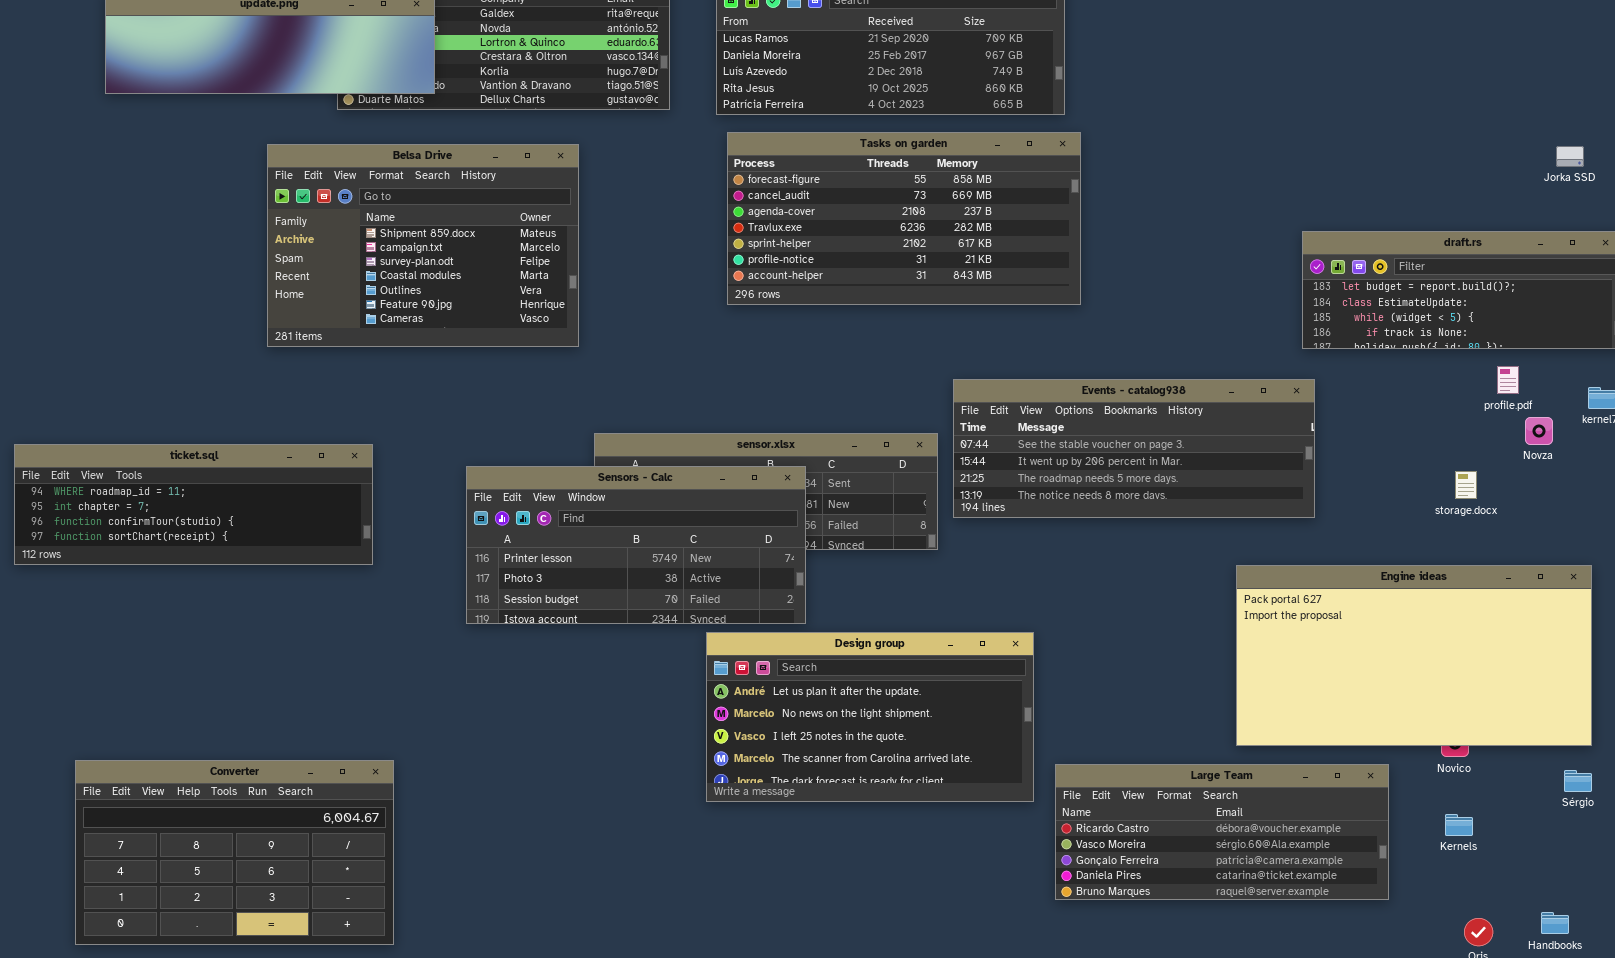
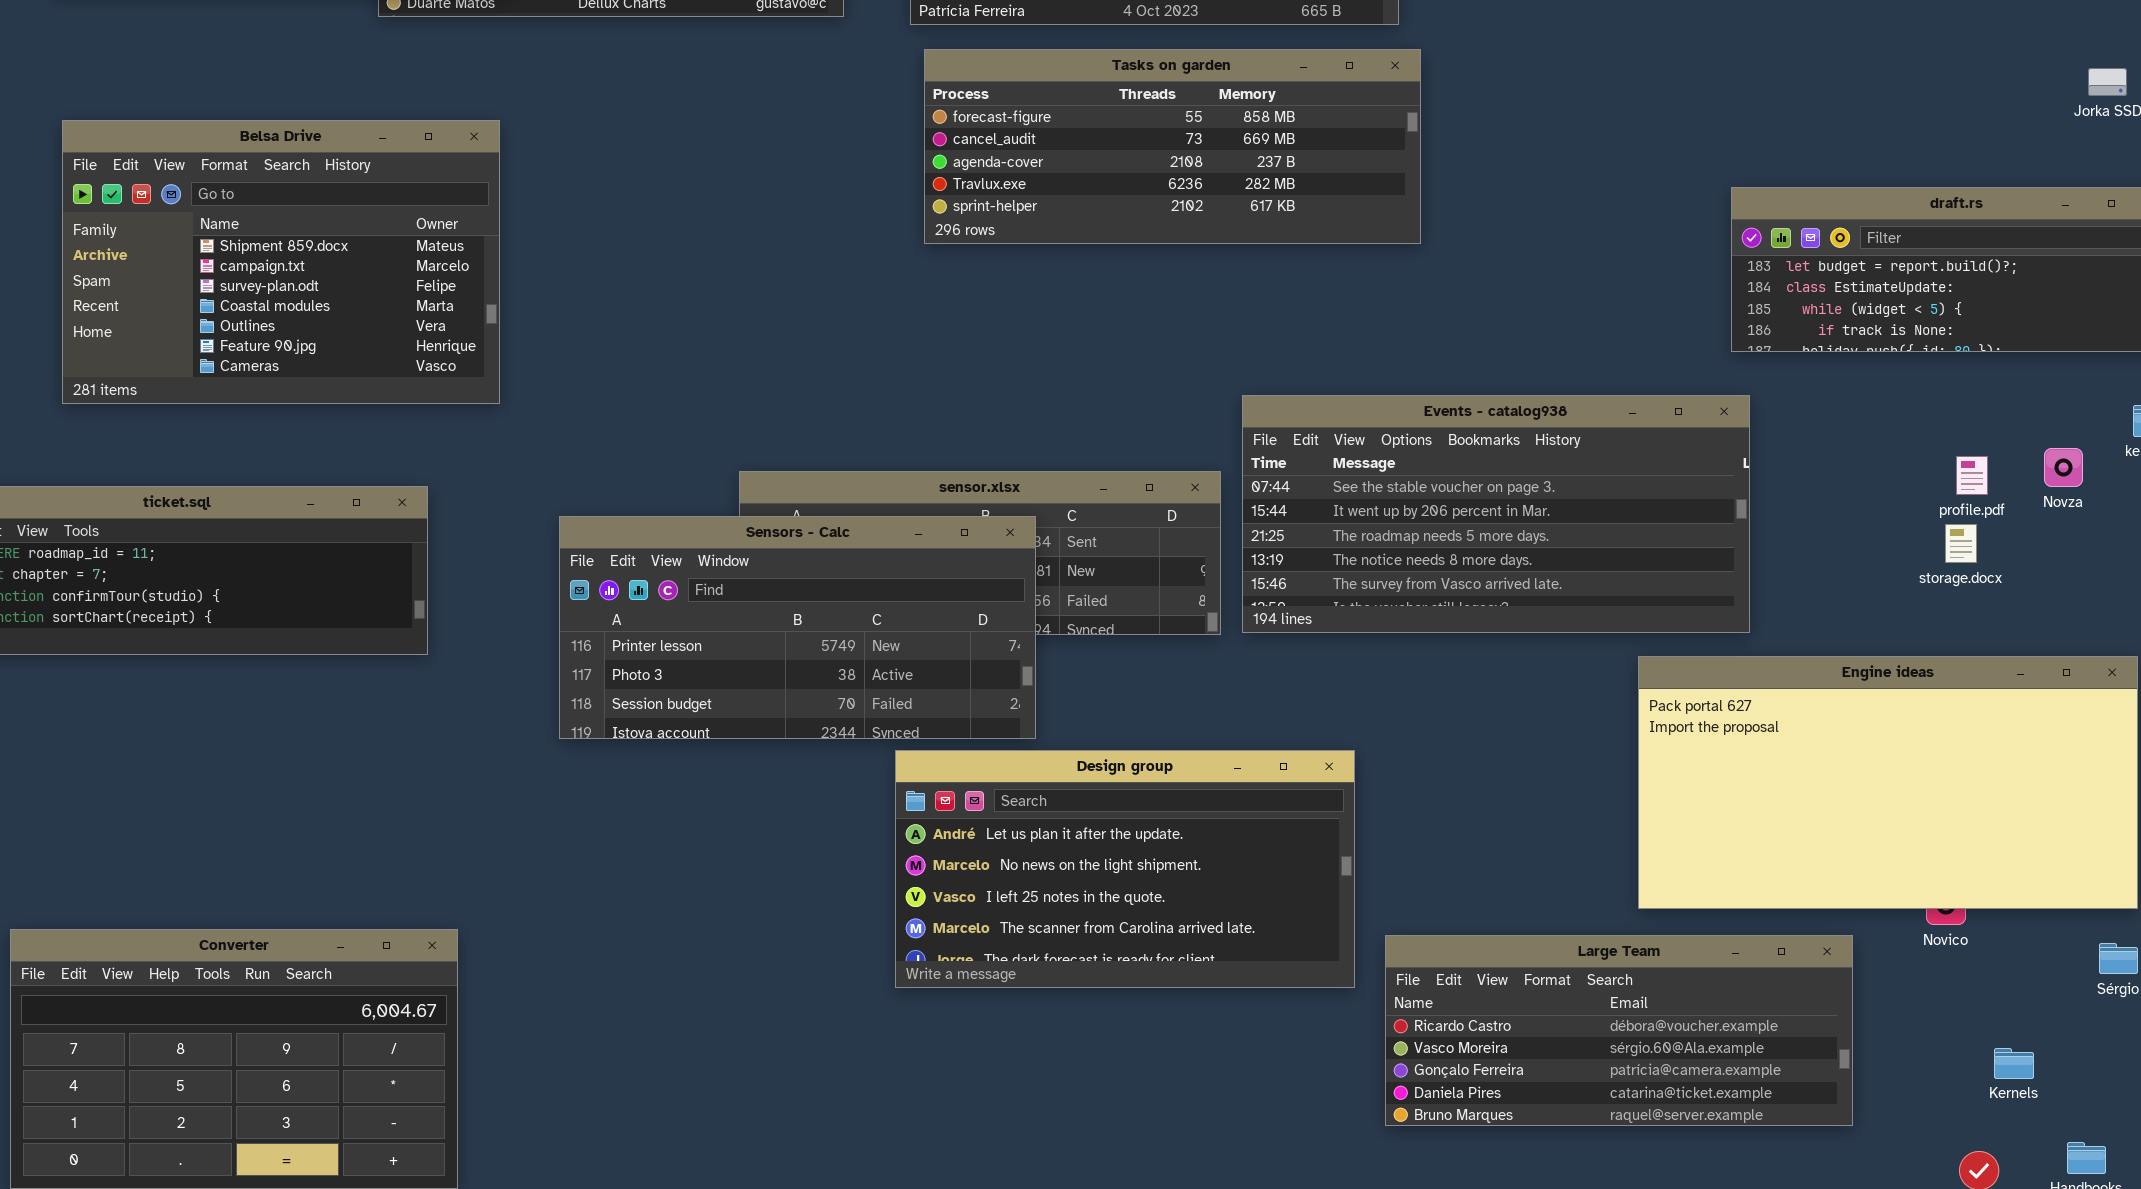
Tasks on garden: [727,132,1081,305] -> [924,49,1421,244], resized
Belsa Drive: [267,144,579,347] -> [62,120,500,404], moved
profile.pdf: [1497,366,1519,394] -> [1956,456,1988,495], moved
Events - catalog938: [953,379,1315,518] -> [1242,395,1750,633], resized
Kernels: [1445,814,1473,836] -> [1994,1048,2034,1079], moved

